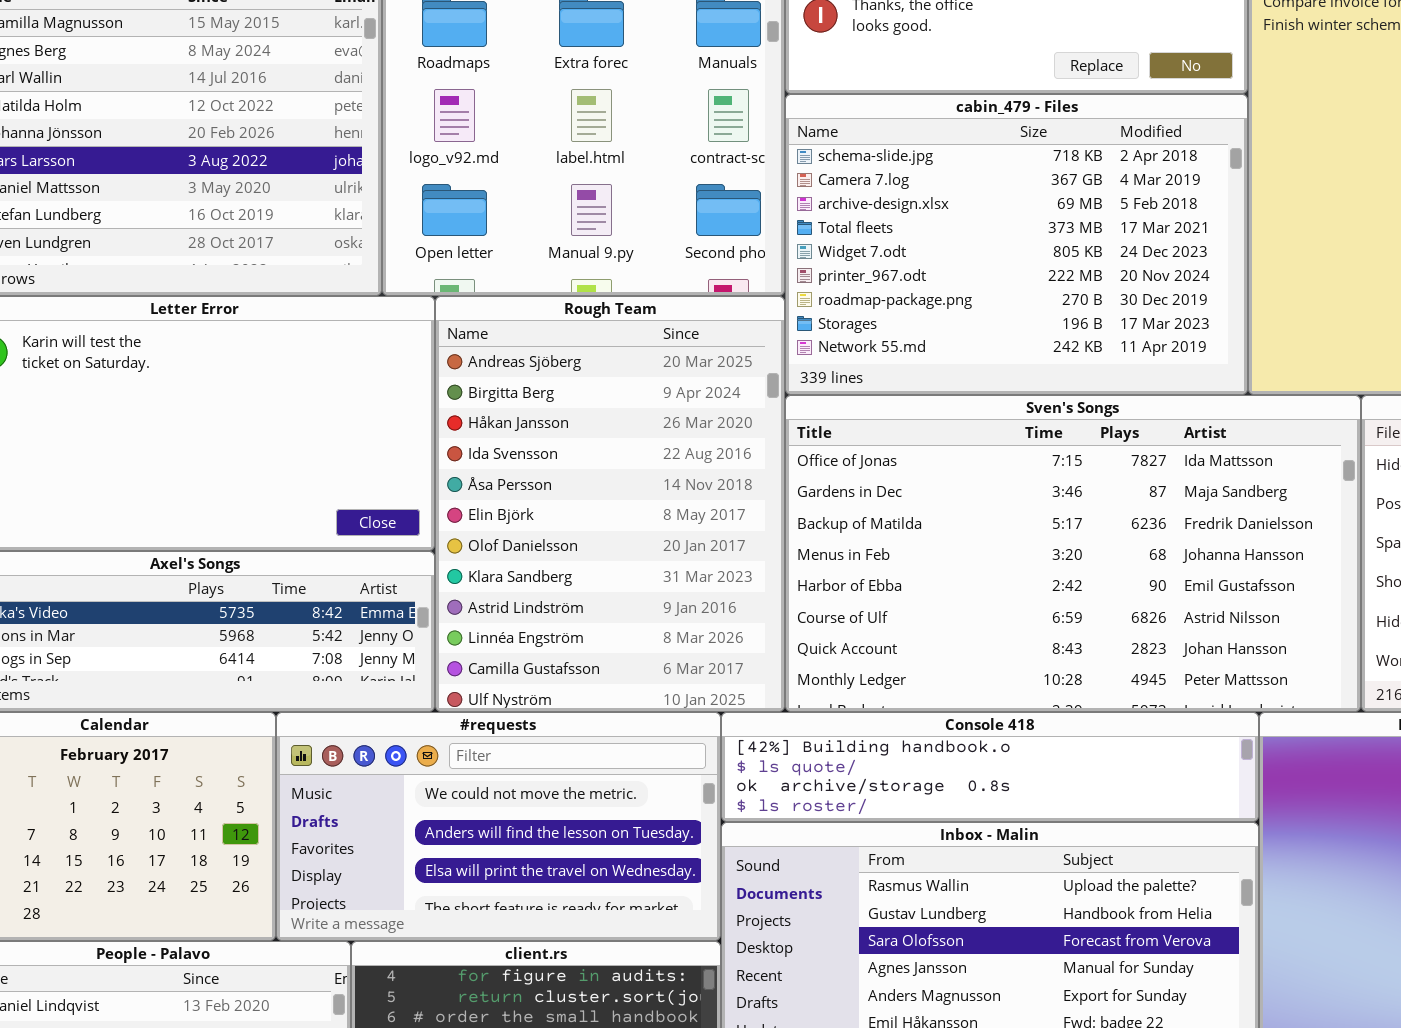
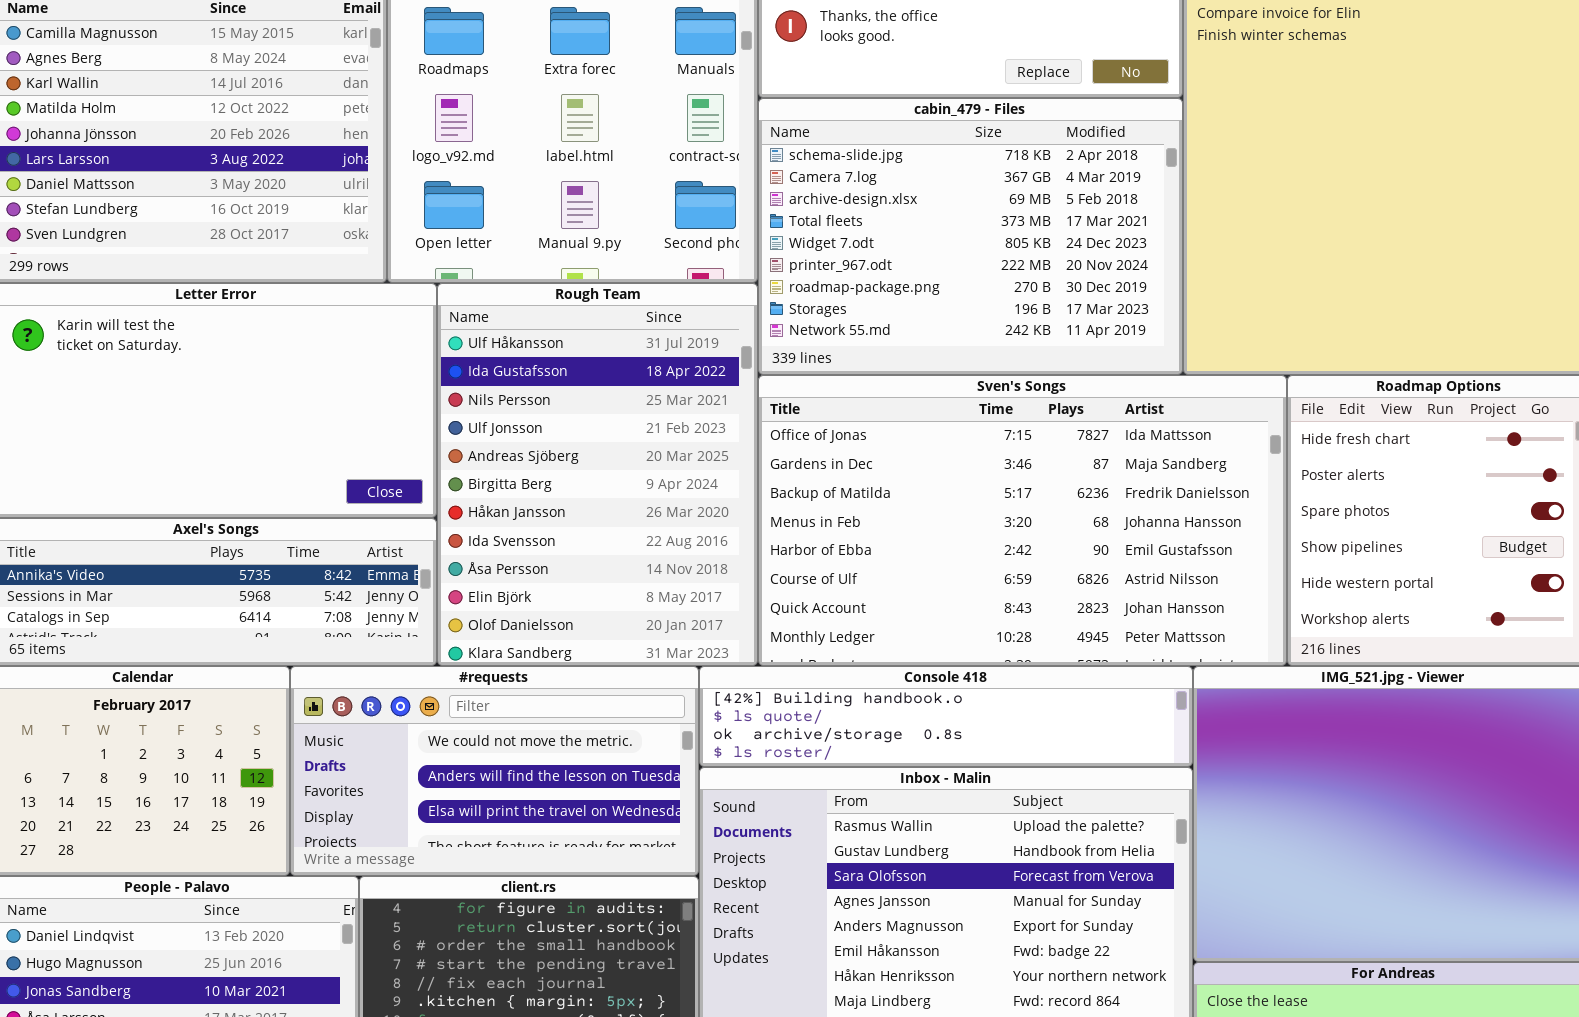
Rough Team: [435,296,785,712] -> [437,283,758,666], scrolled up 4 rows

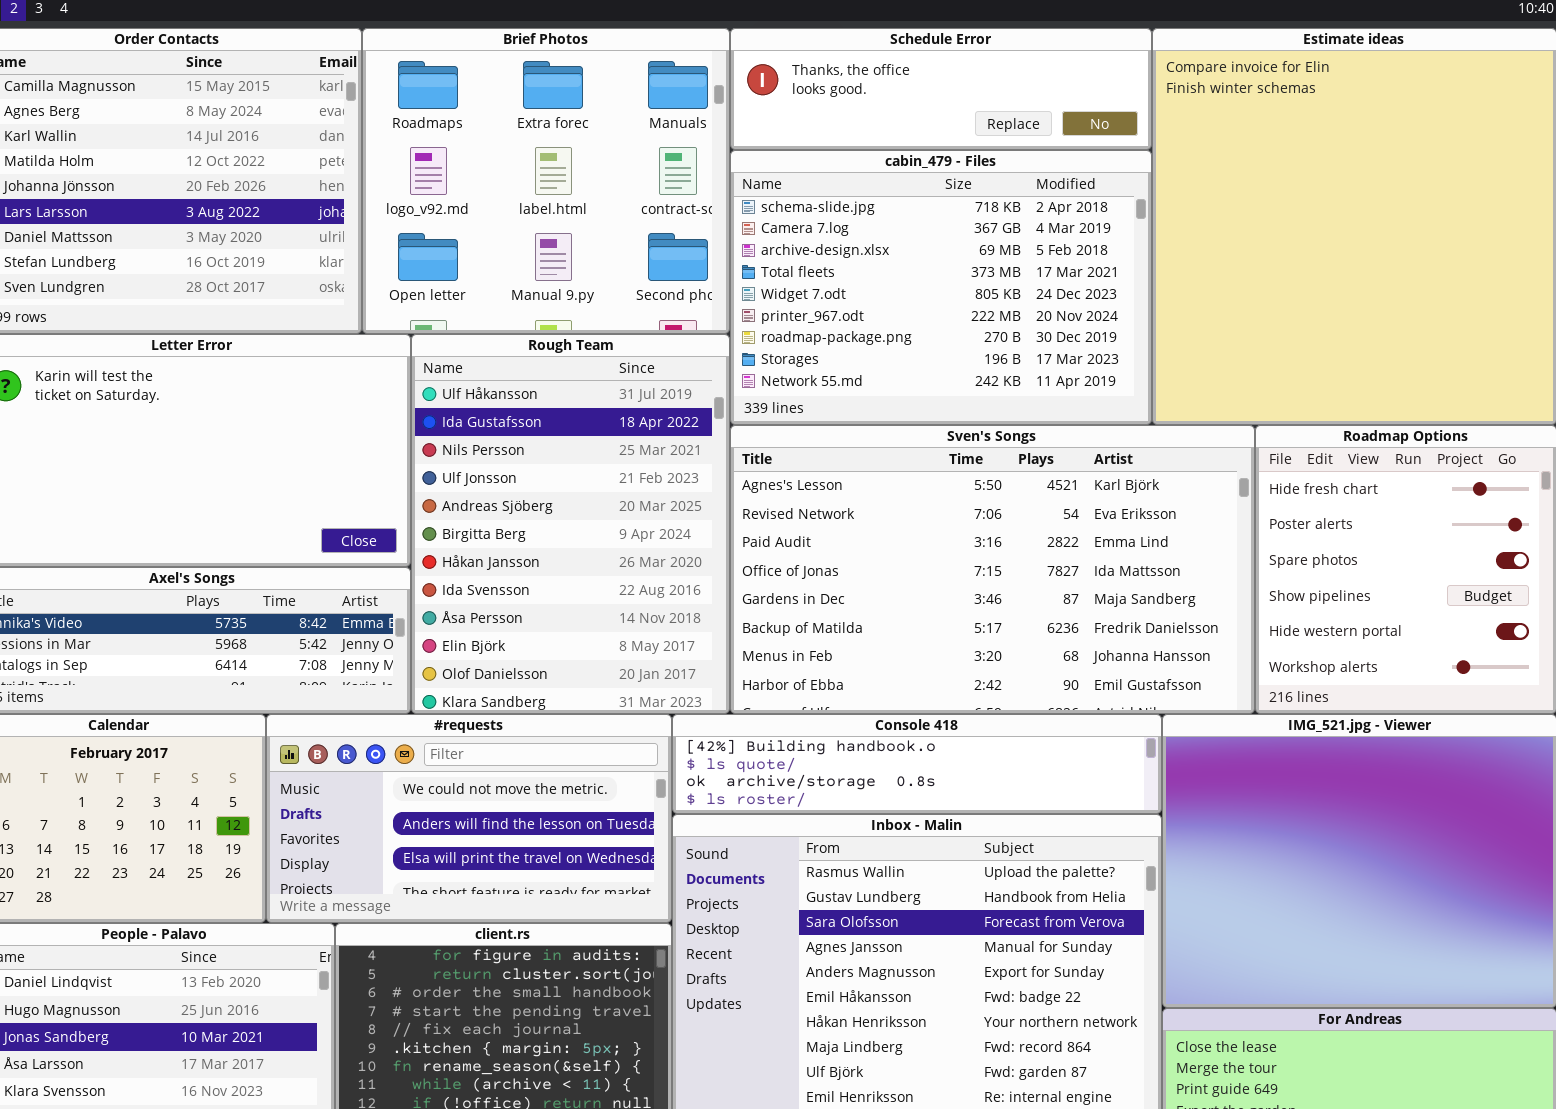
Sven's Songs: [758,375,1287,666] -> [730,425,1255,714], scrolled up 3 rows

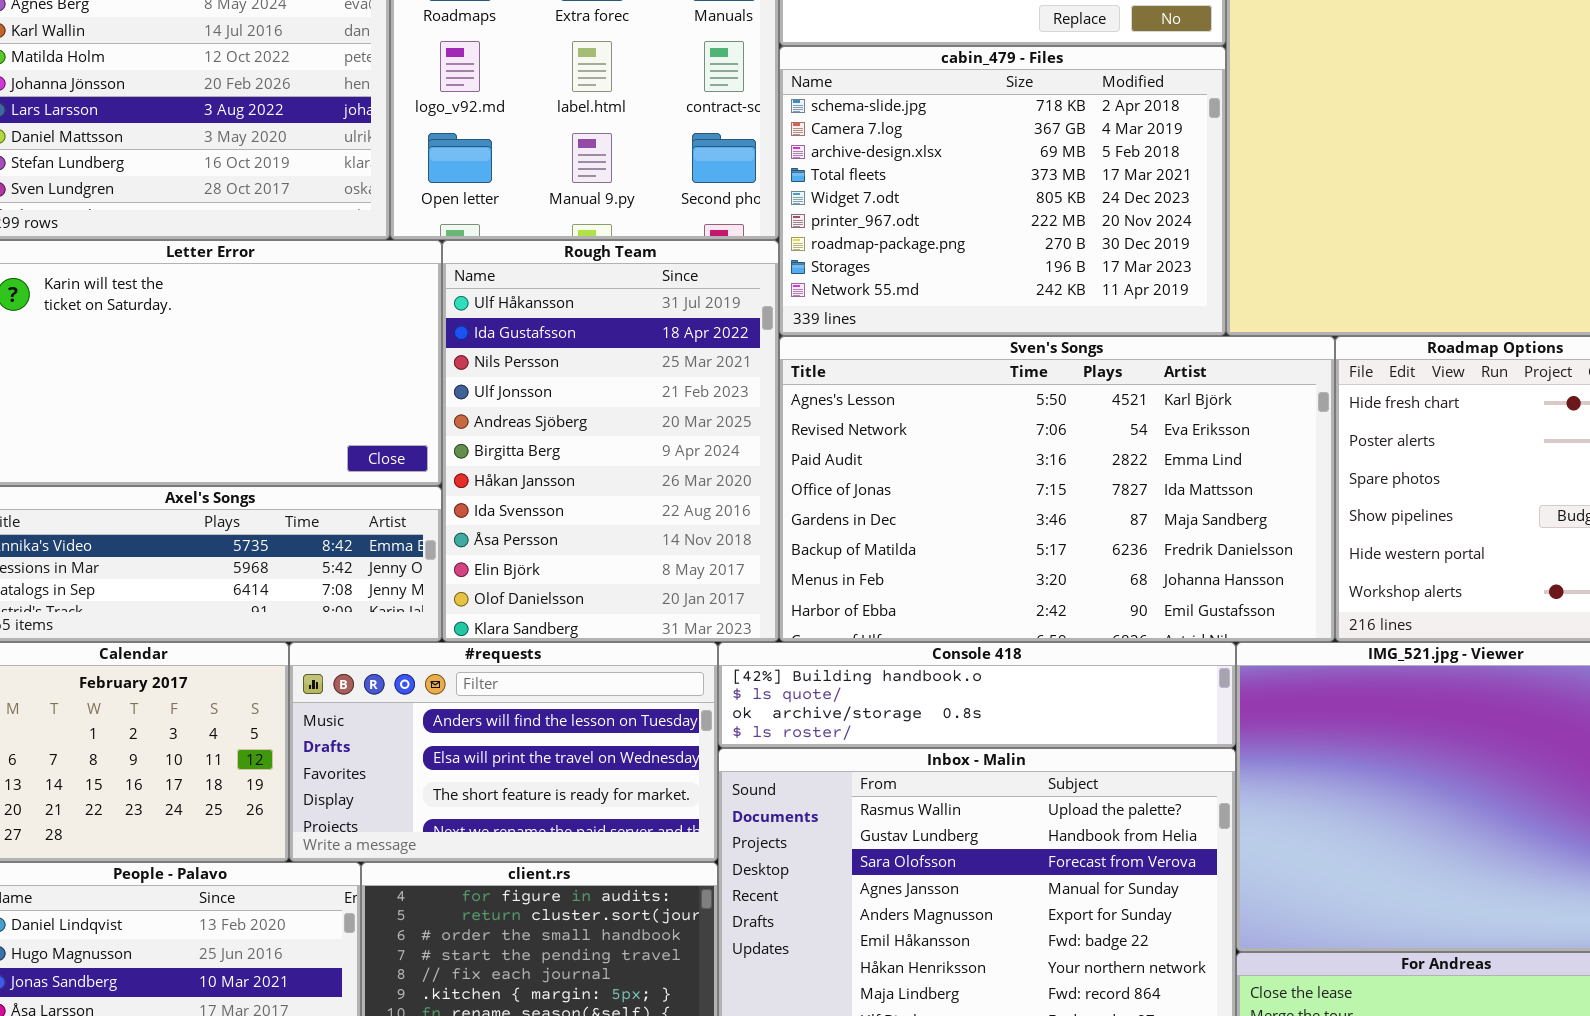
#requests: [266,714,672,923] -> [289,642,718,862], scrolled down 1 row

